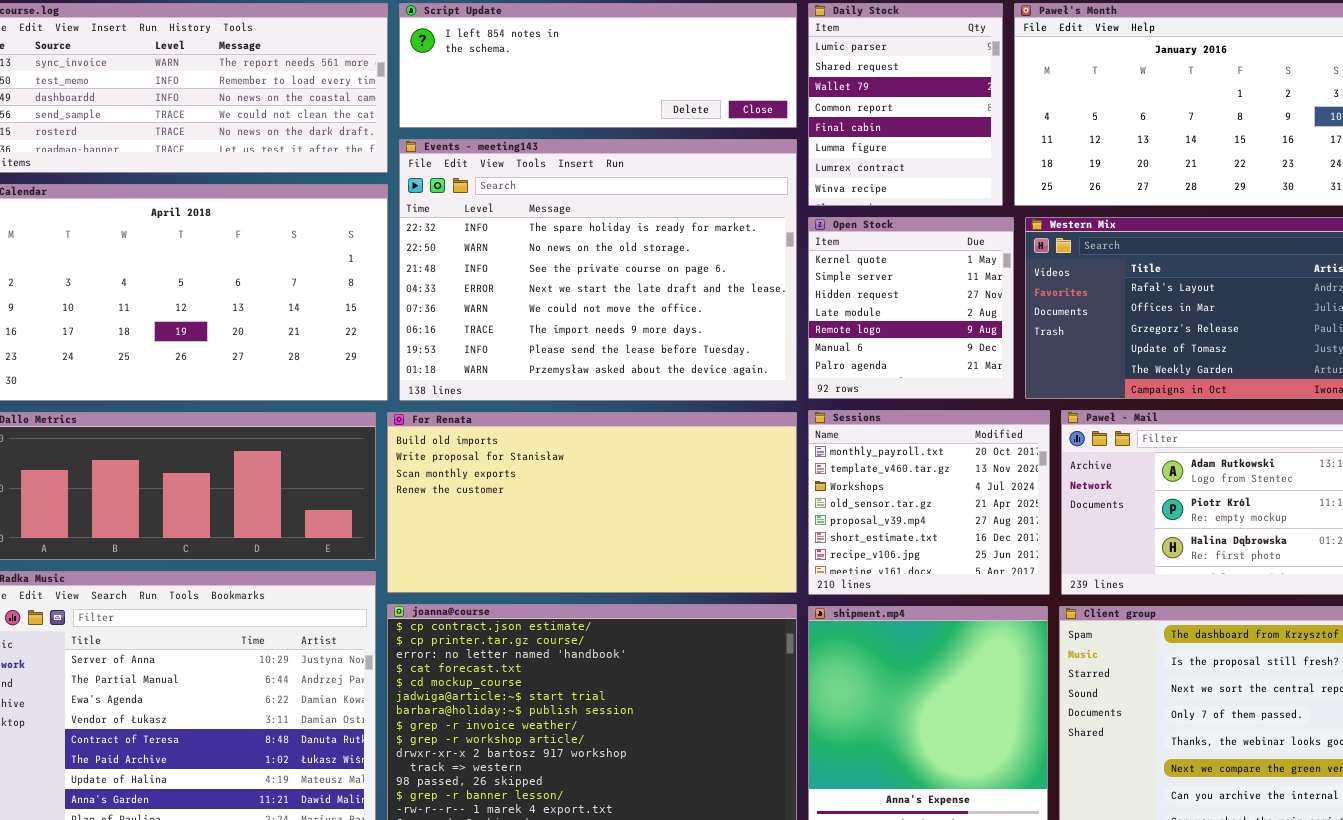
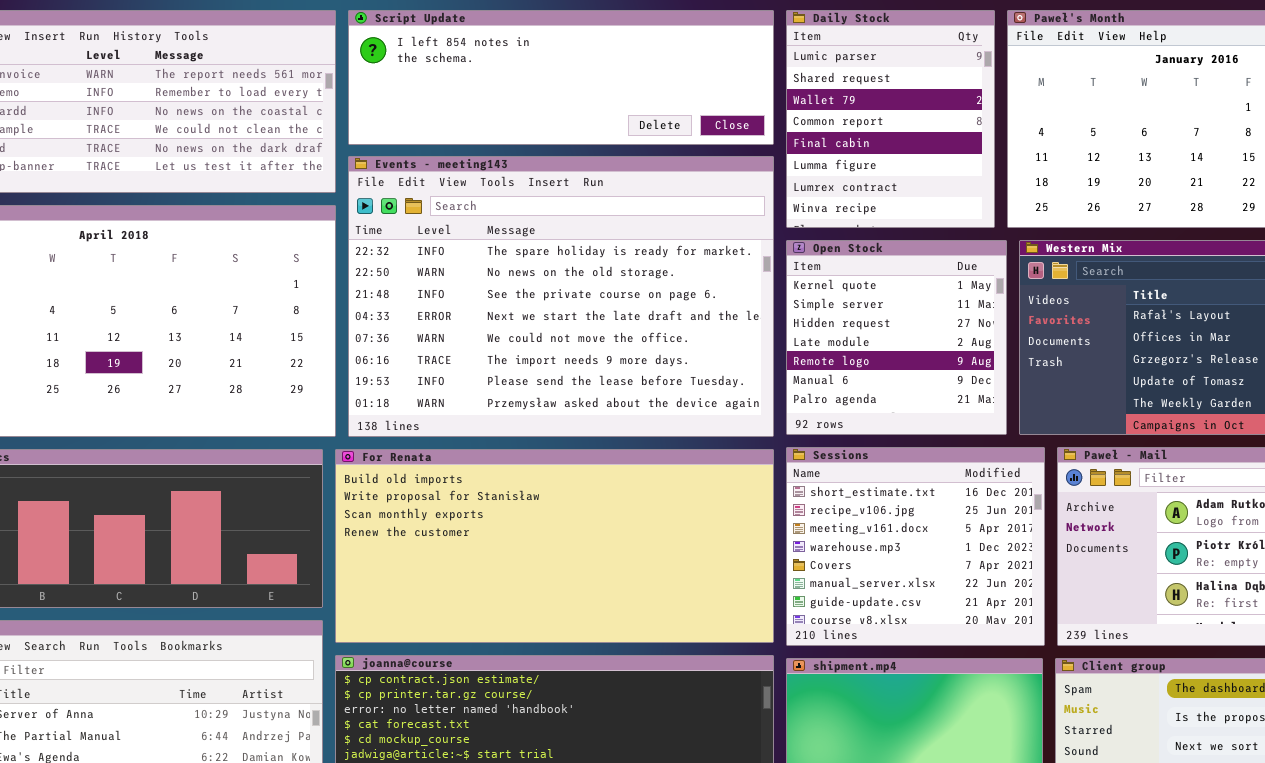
Sessions: [808,410,1050,595] -> [786,447,1045,646], scrolled down 5 rows

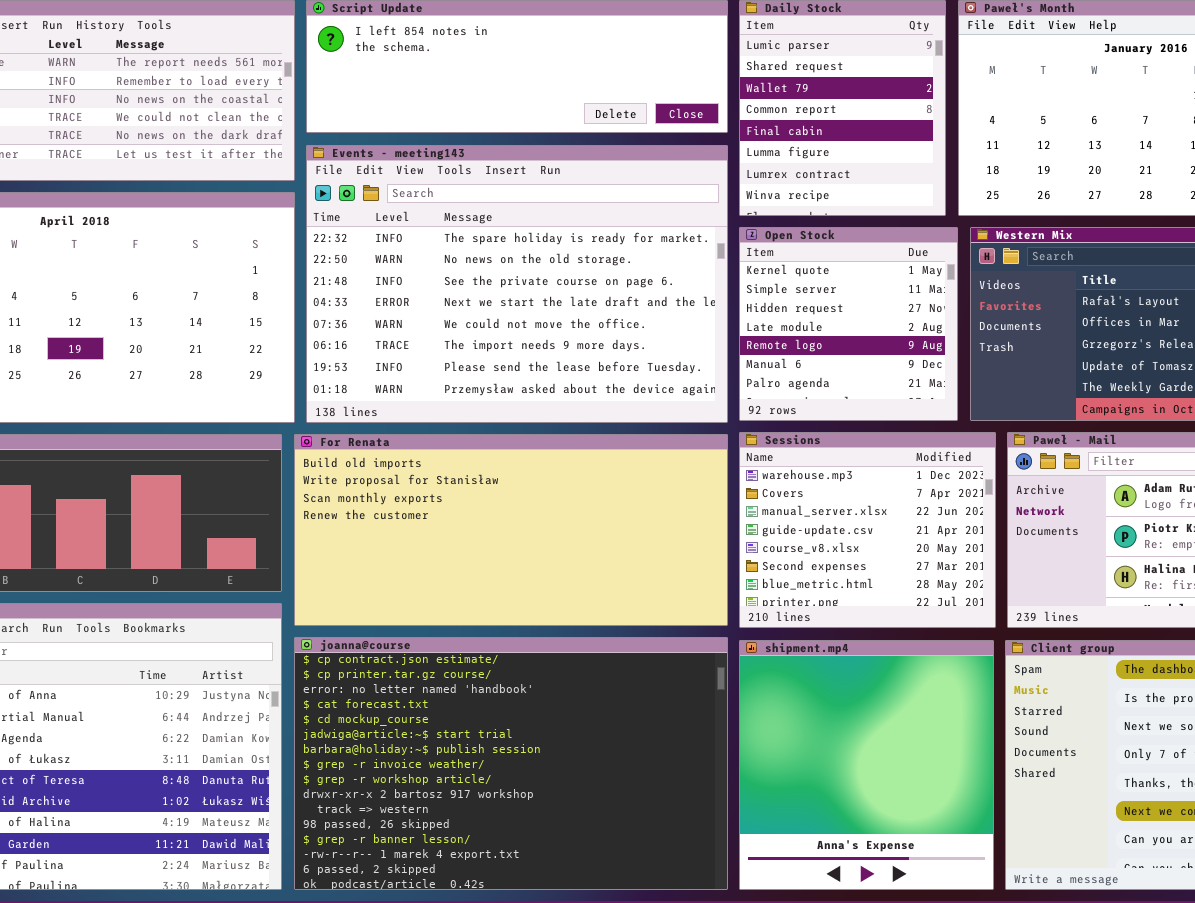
Sessions: [786,447,1045,646] -> [739,432,996,628], scrolled down 3 rows

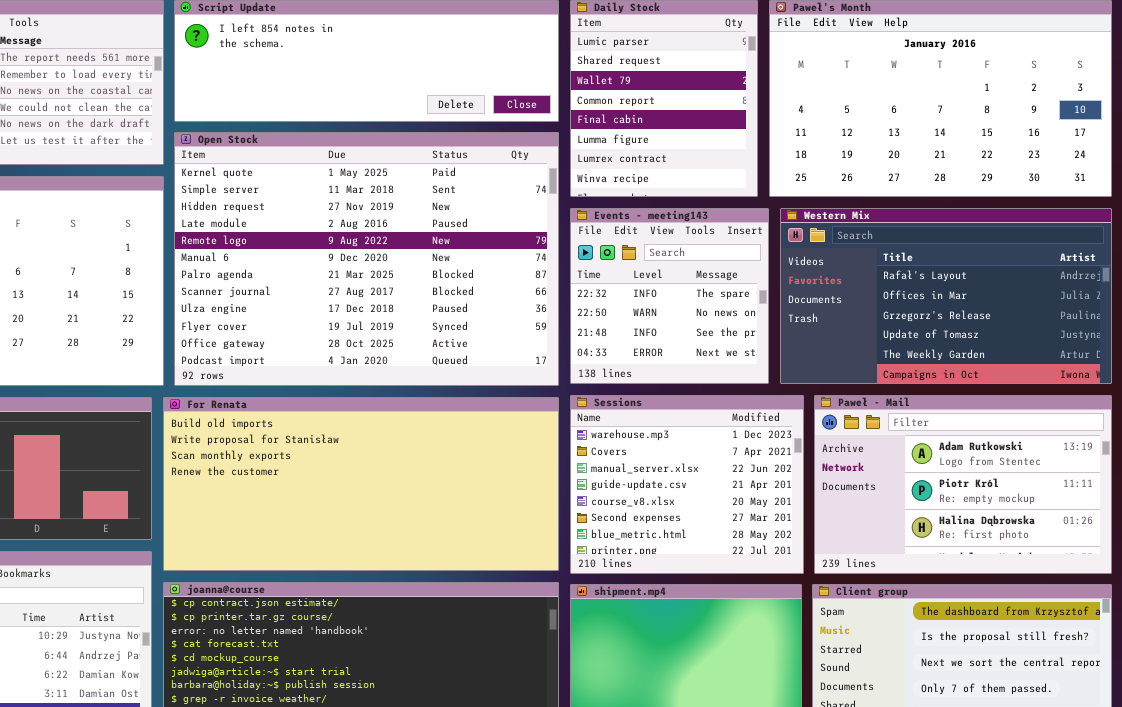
Events - meeting143: [306,145,728,423] -> [570,208,769,384], moved, resized
Open Stock: [739,227,958,421] -> [174,132,559,386], moved, resized

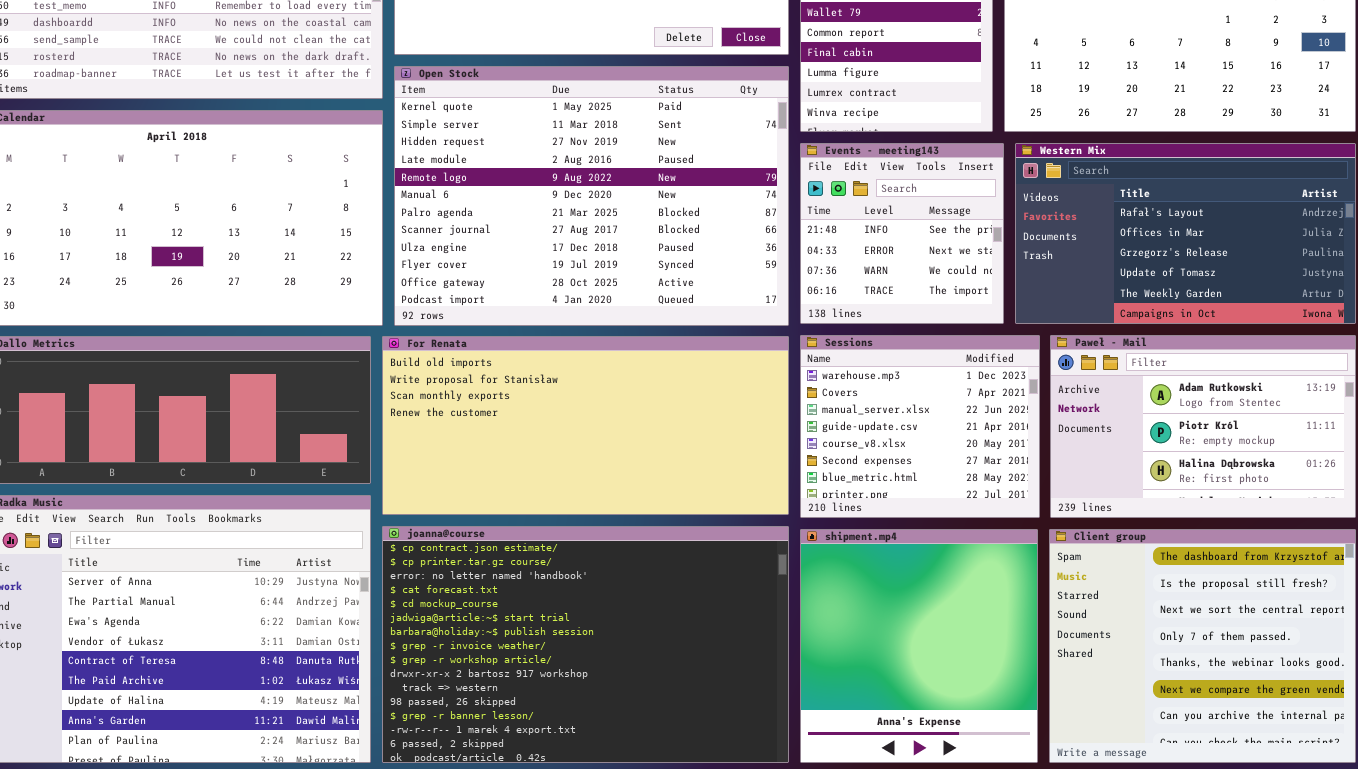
Events - meeting143: [570,208,769,384] -> [800,143,1004,324], scrolled down 2 rows

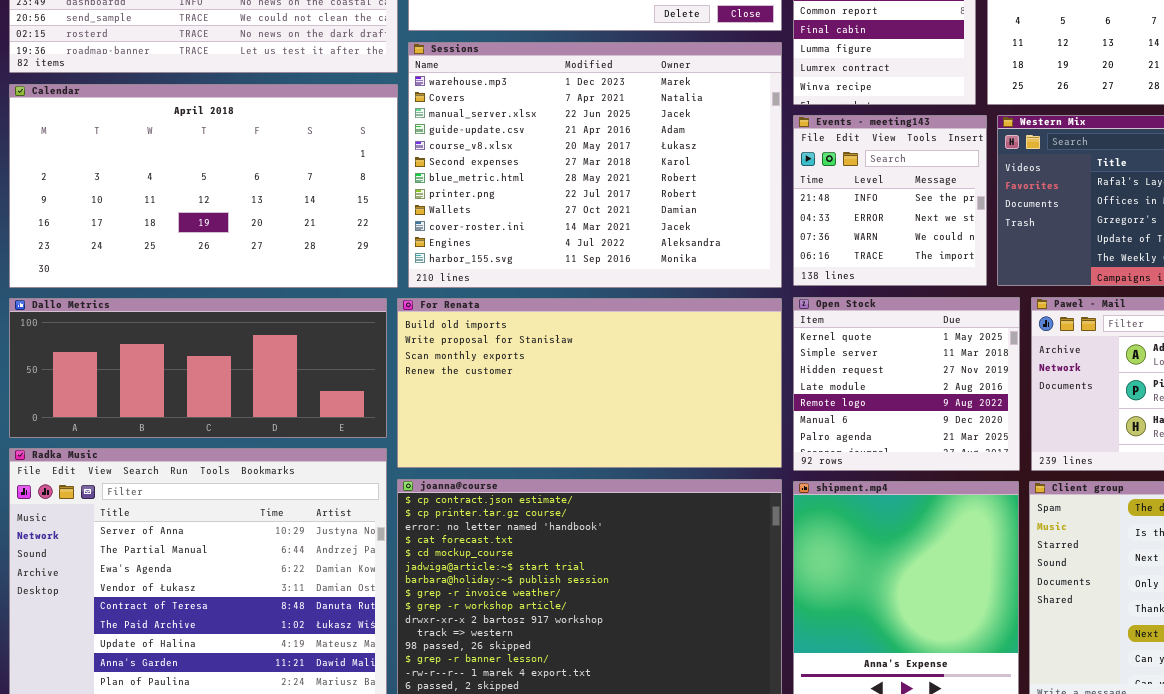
Open Stock: [394,66,789,326] -> [793,297,1020,471], moved, resized
Sessions: [800,335,1040,518] -> [408,42,782,288], moved, resized

